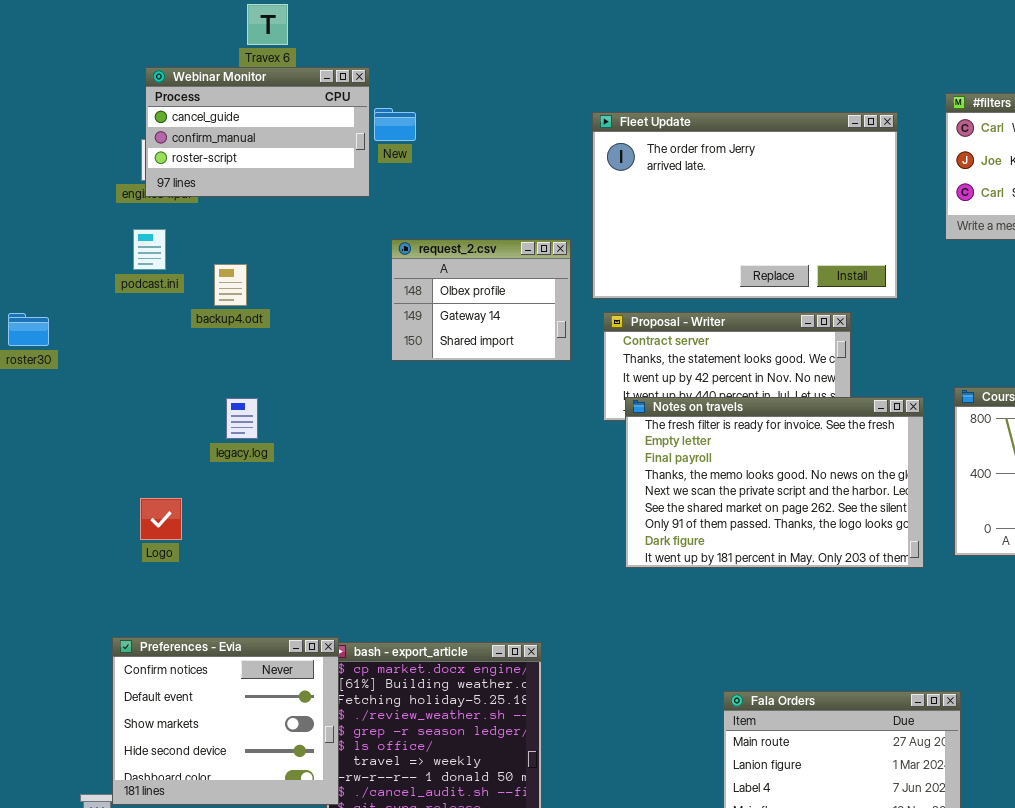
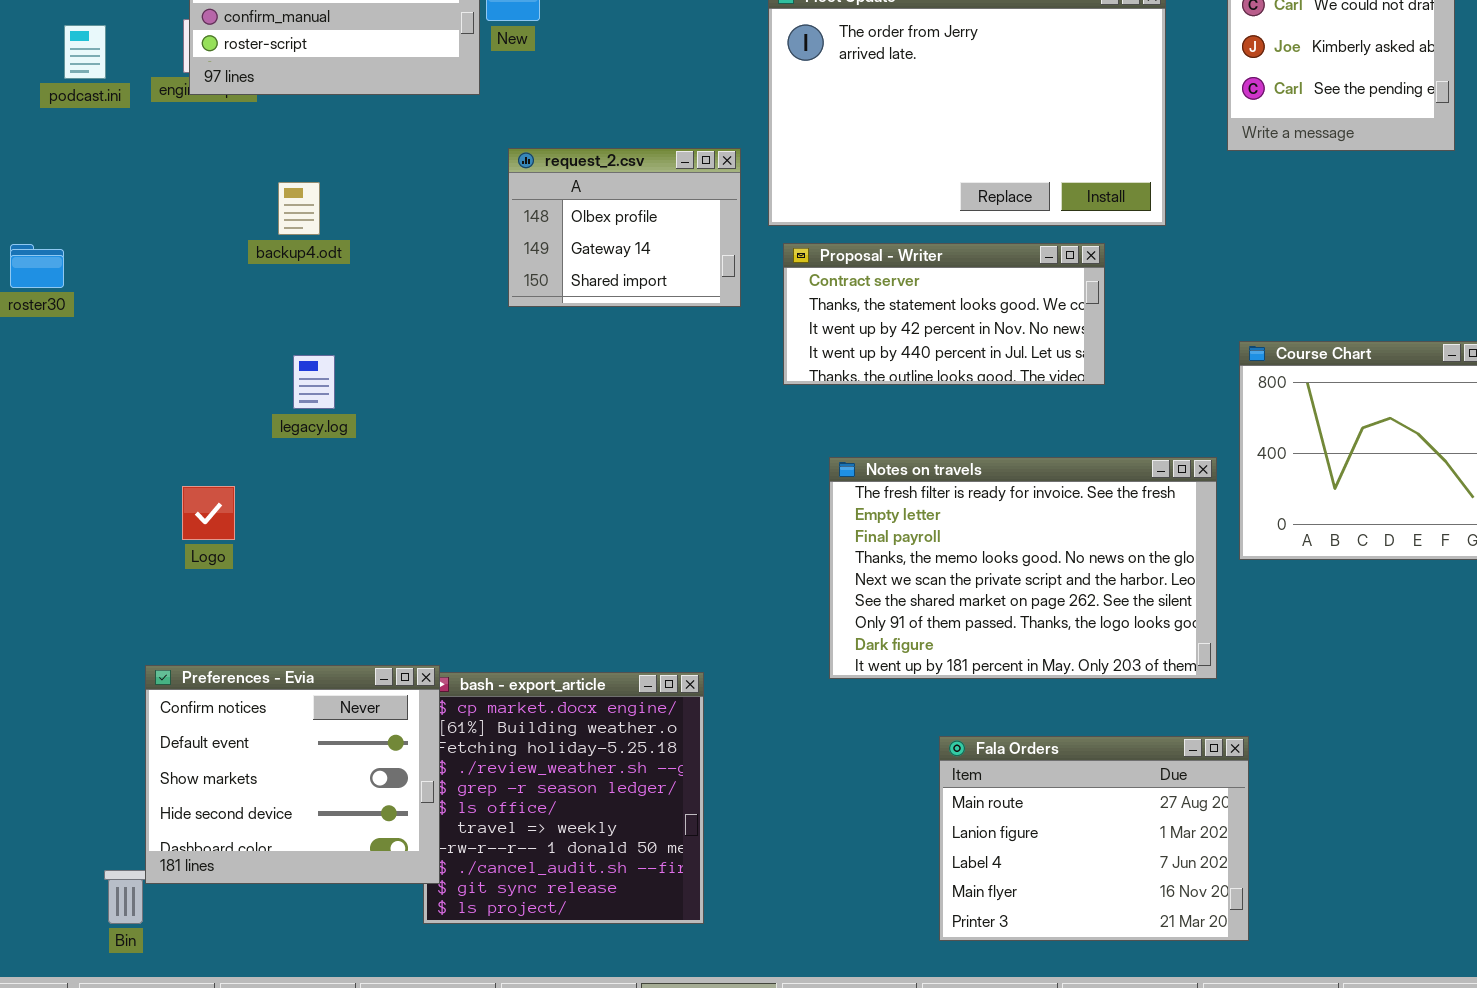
podcast.ini: [133,229,166,270] -> [64,25,106,79], moved
Notes on travels: [625,397,924,568] -> [829,457,1217,679], moved

